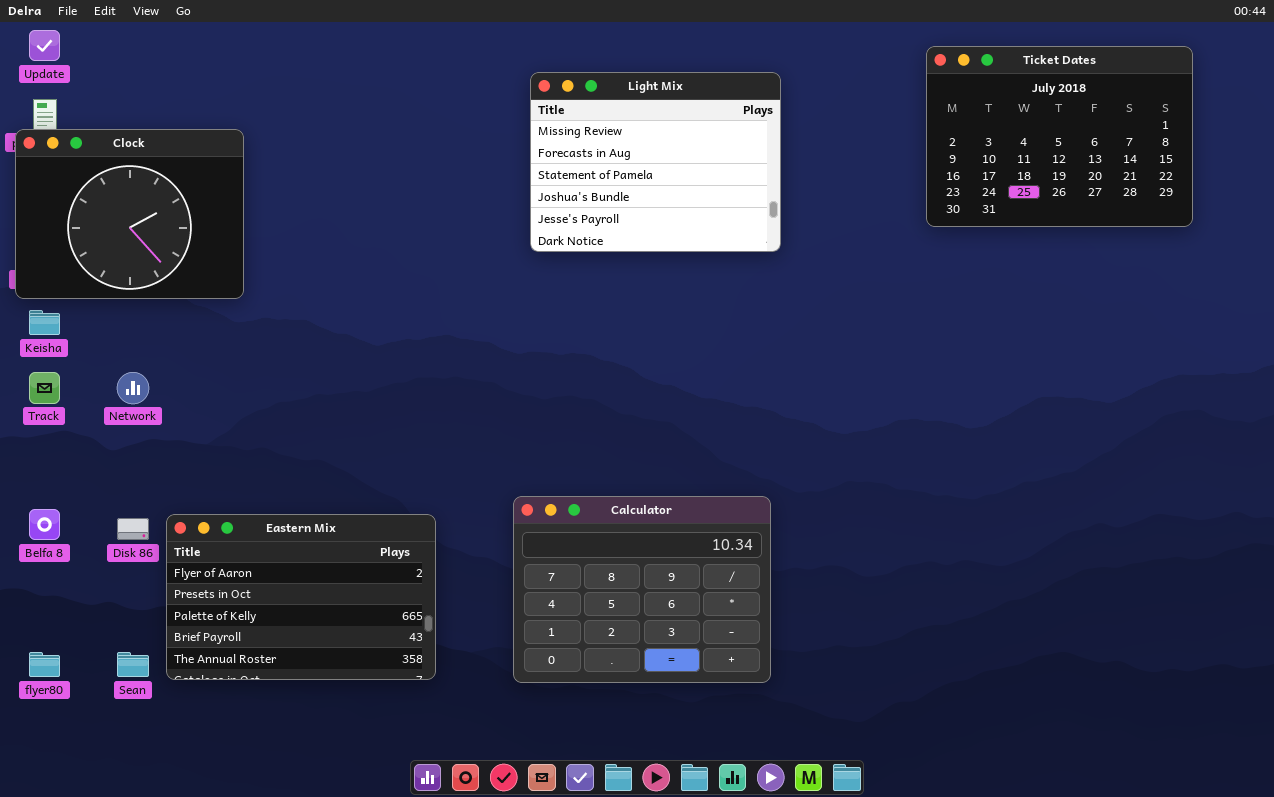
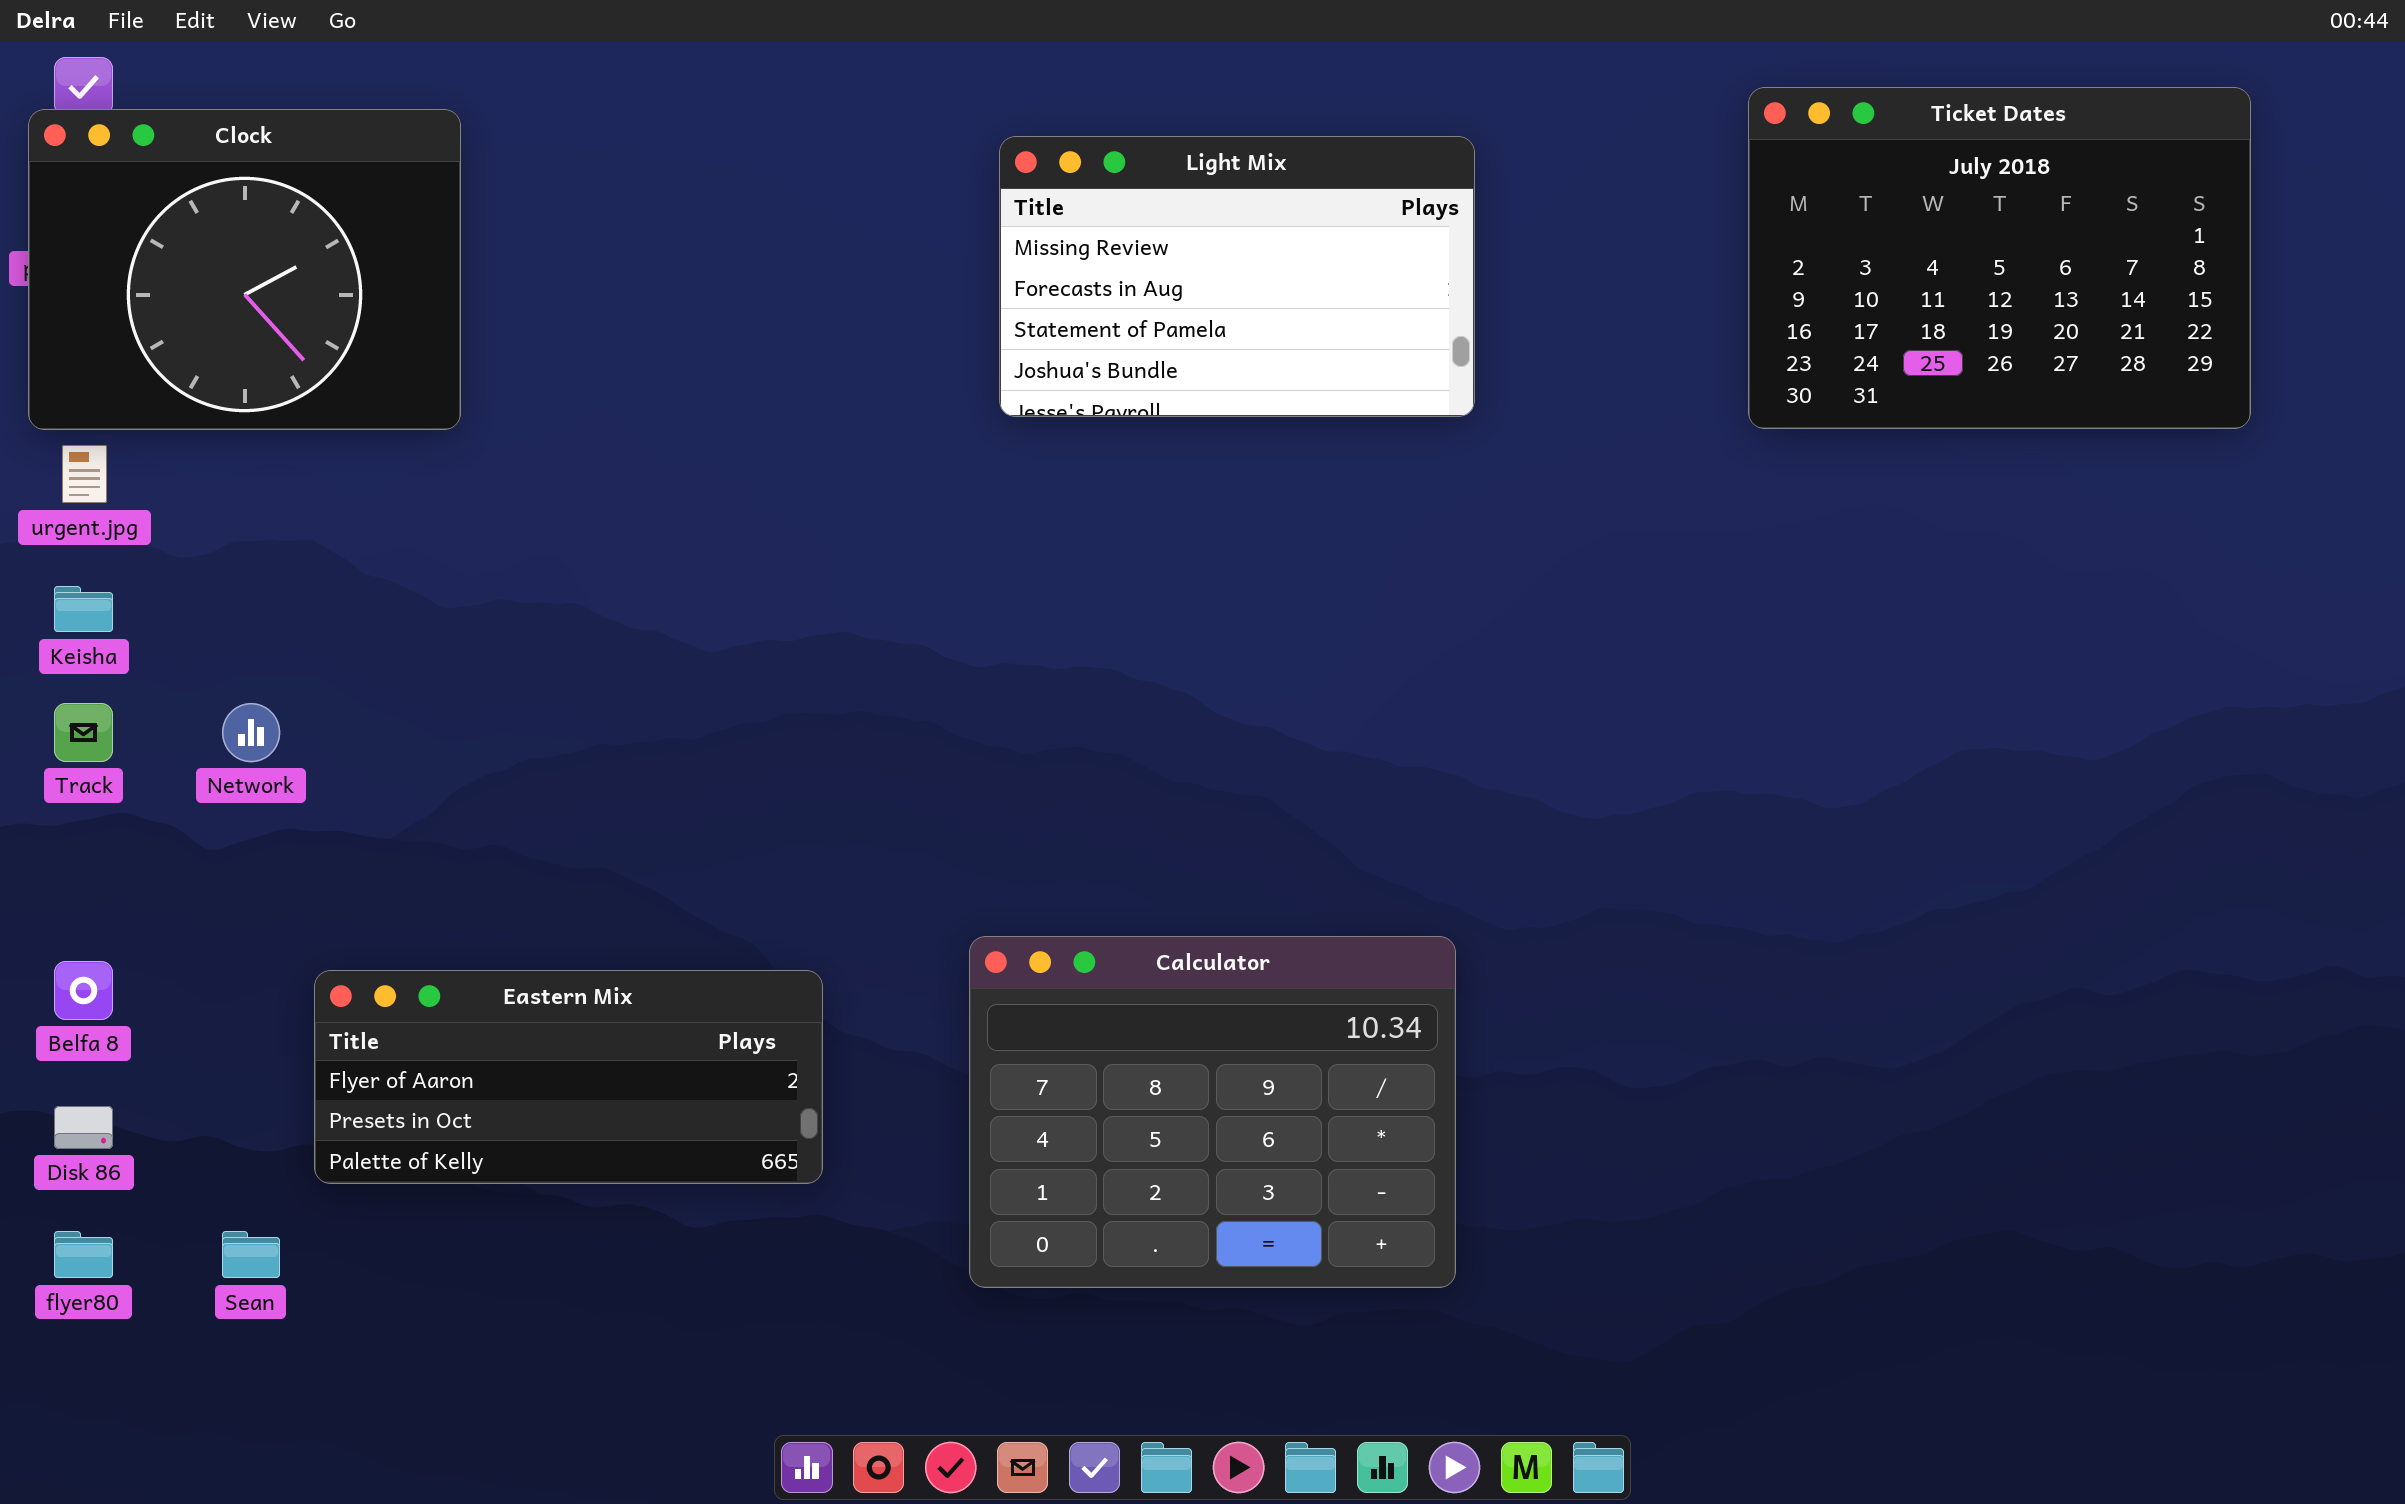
Light Mix: [530,72,781,252] -> [999,136,1475,417], resized
Clock: [15,129,244,299] -> [28,109,461,430], moved
Eastern Mix: [166,514,436,680] -> [314,970,823,1184], resized
Disk 86: [117,518,149,540] -> [54,1106,113,1149], moved

